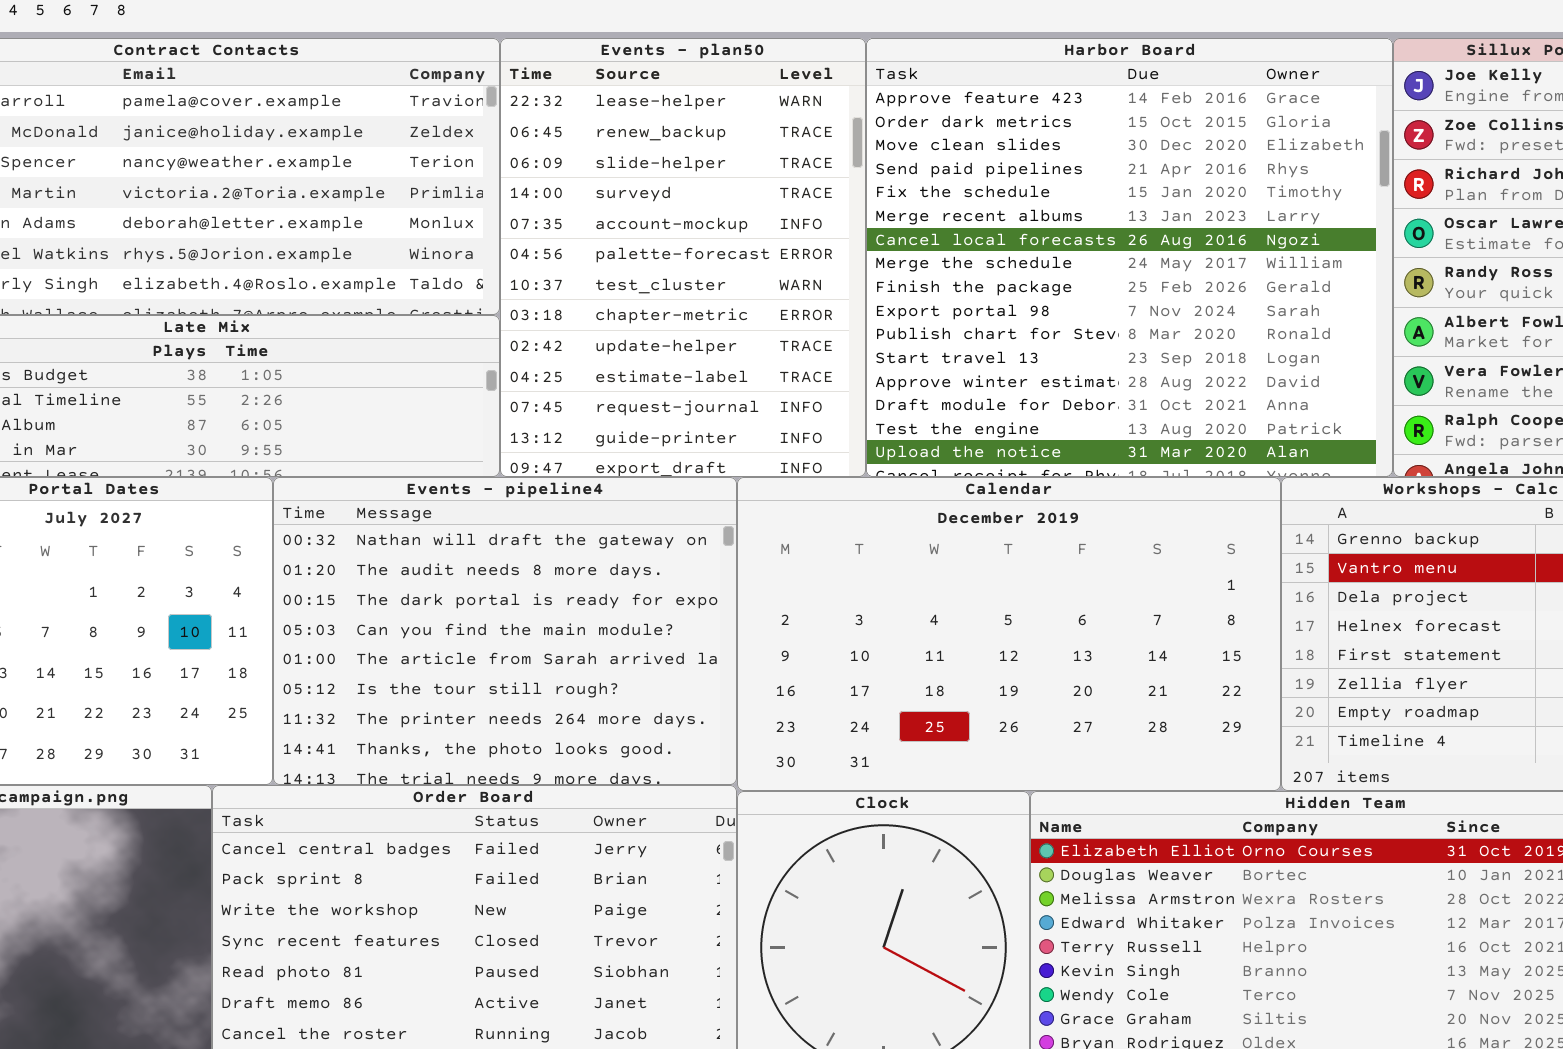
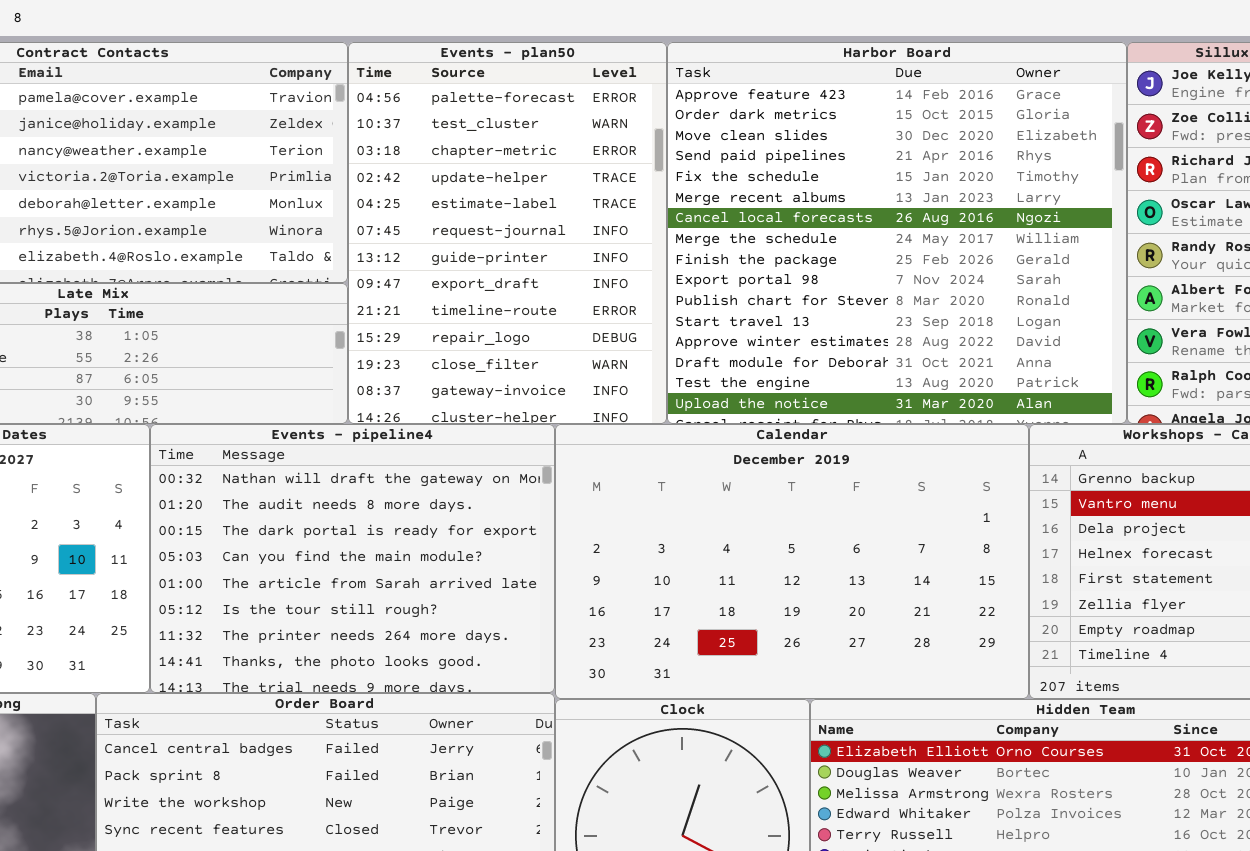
Events - plan50: [500,38,866,477] -> [348,42,667,424], scrolled down 5 rows

